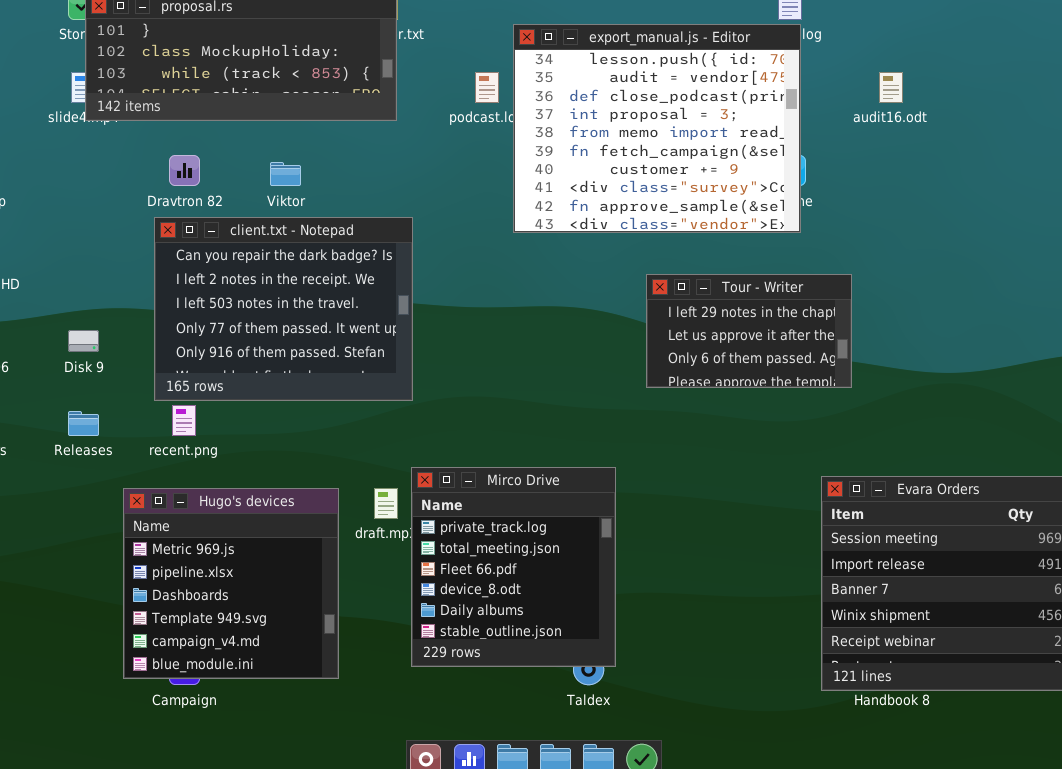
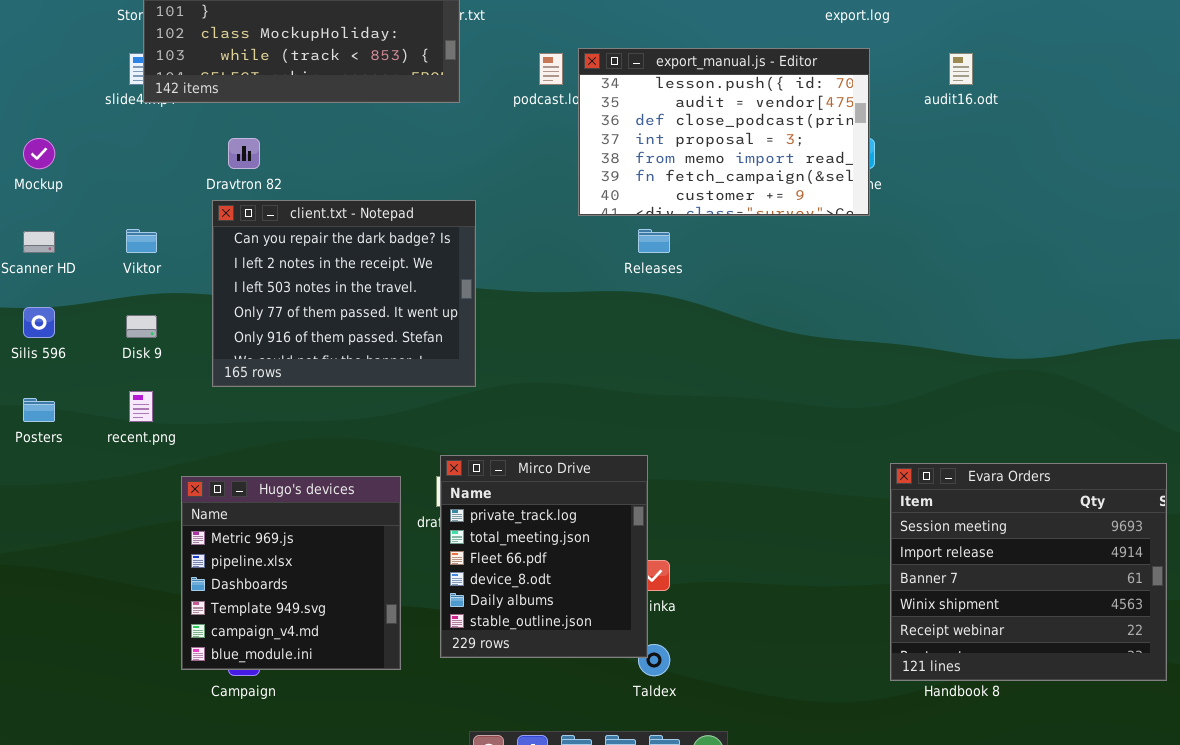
export_manual.js - Editor: [513,24,801,233] -> [578,48,870,216], resized
Viktor: [270,162,301,186] -> [126,229,157,253], moved
Tour - Writer: [646,274,852,388] -> none, closed
recent.png: [172,405,196,436] -> [129,391,153,422], moved
Releases: [68,411,99,436] -> [638,229,670,253], moved
Mirco Drive: [411,467,616,667] -> [440,455,648,658], moved

